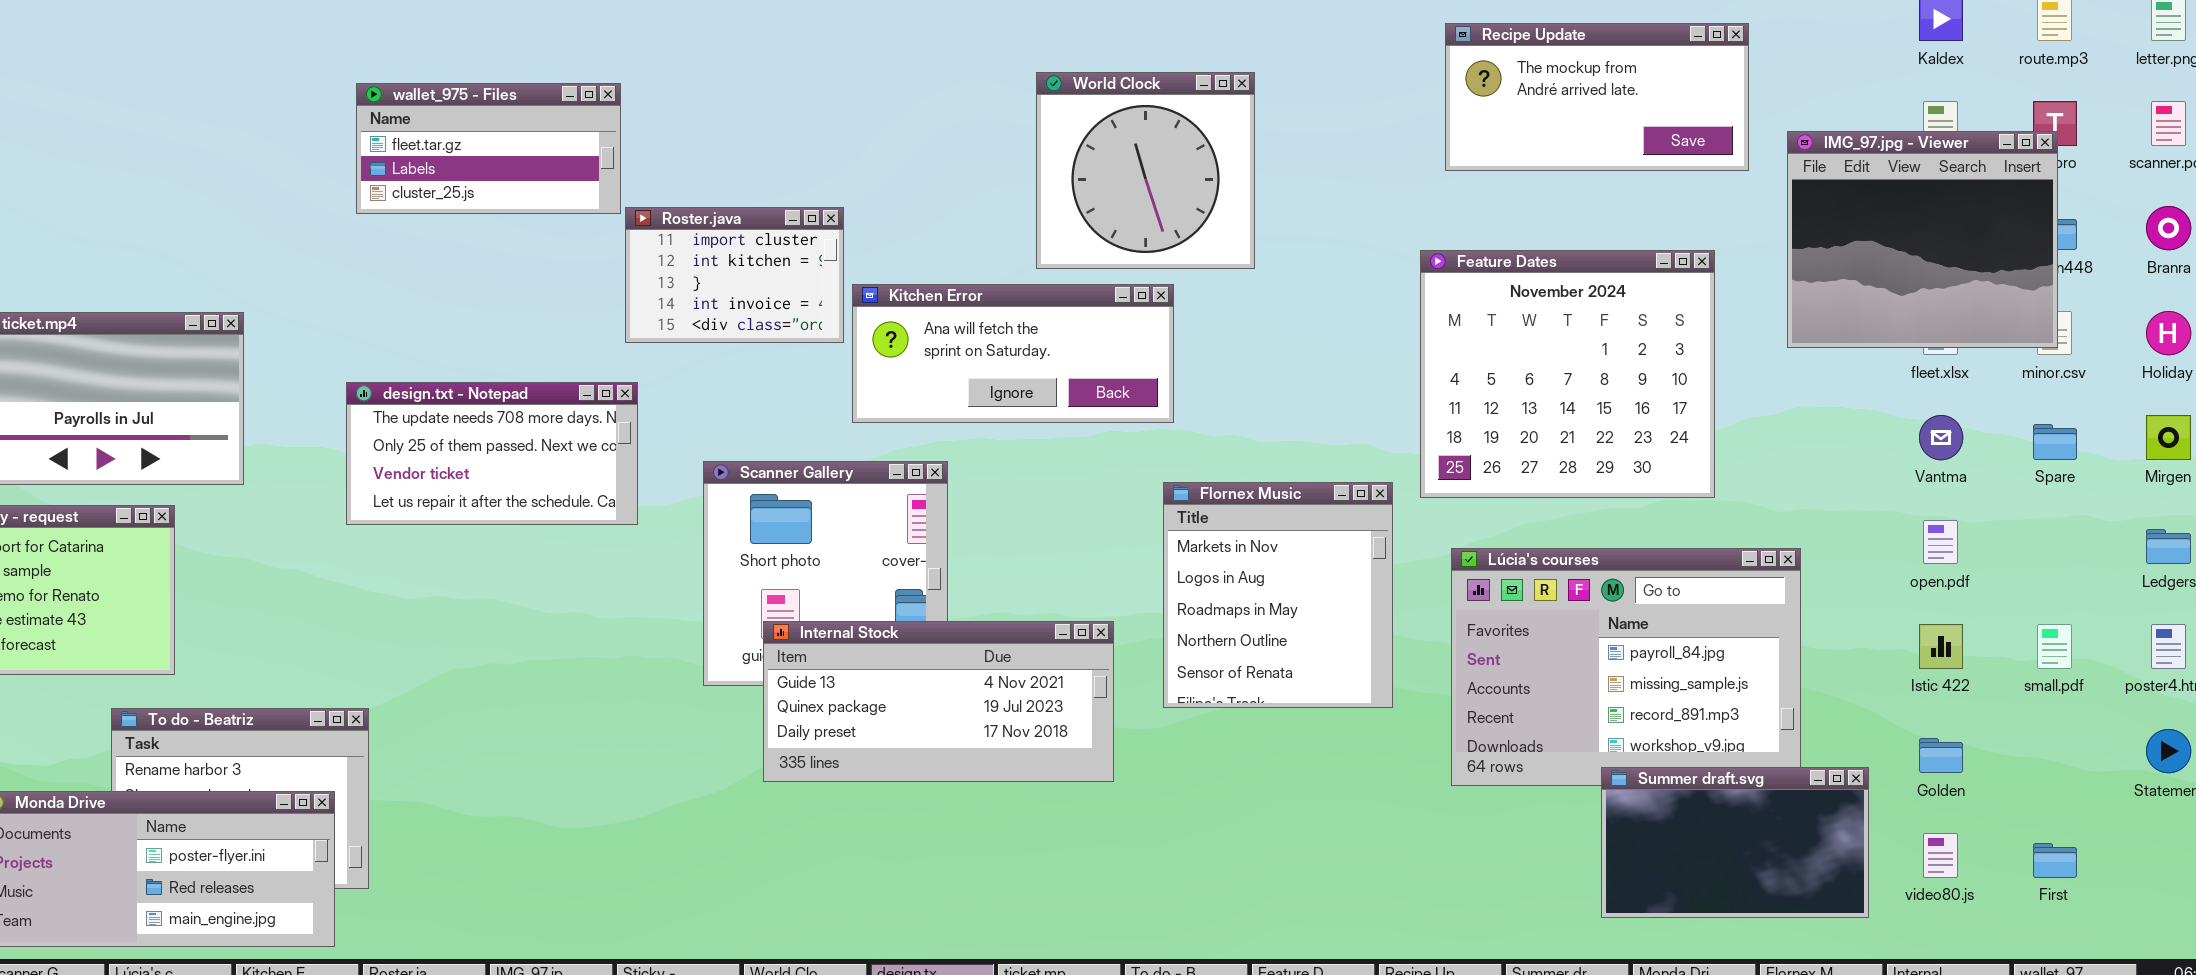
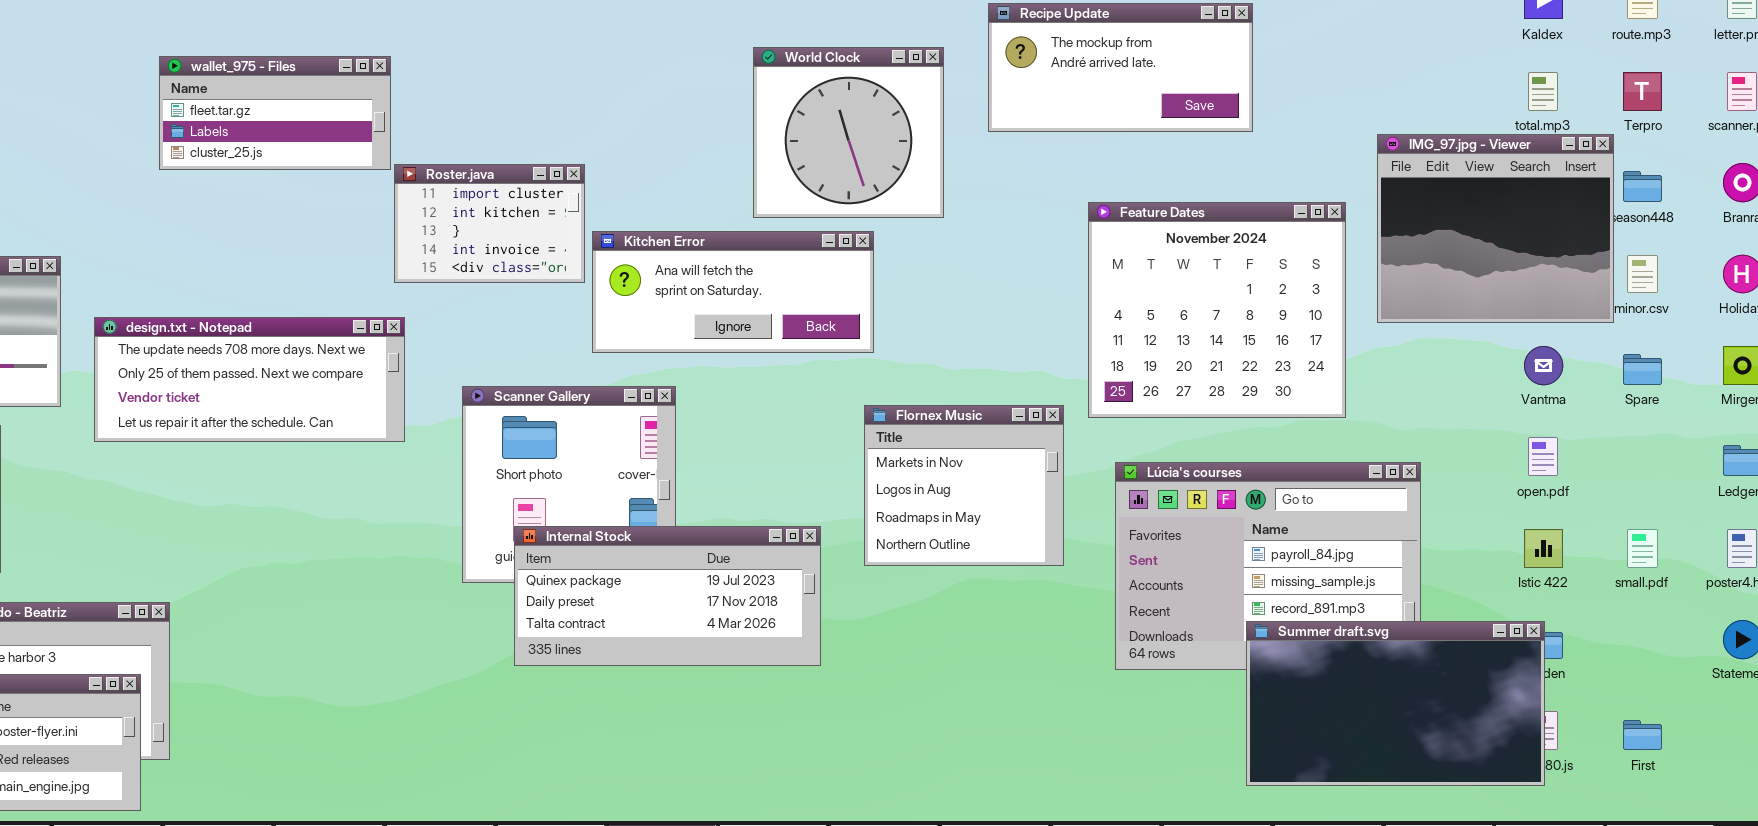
Recipe Update: [1445,23,1749,171] -> [988,3,1253,132], moved
IMG_97.jpg - Viewer: [1787,131,2058,348] -> [1377,134,1614,323], moved
design.txt - Notepad: [346,382,638,525] -> [94,317,405,442], resized
Flornex Music: [1163,482,1393,708] -> [864,405,1064,566], resized
Internal Stock: [763,621,1114,782] -> [514,526,821,666], scrolled down 1 row
Summer draft.svg: [1601,767,1869,918] -> [1246,621,1545,786], resized

